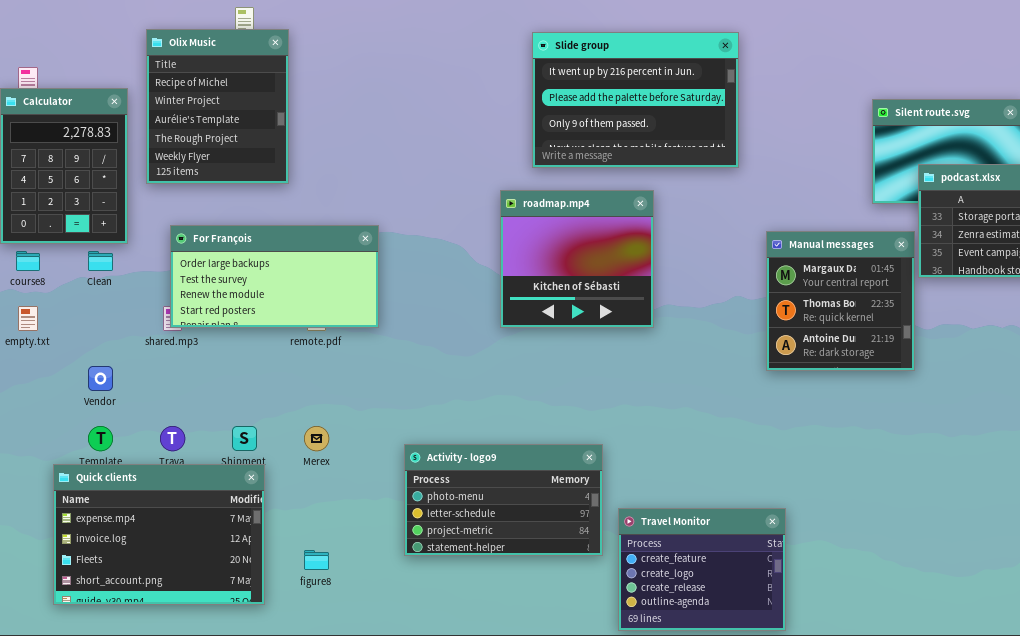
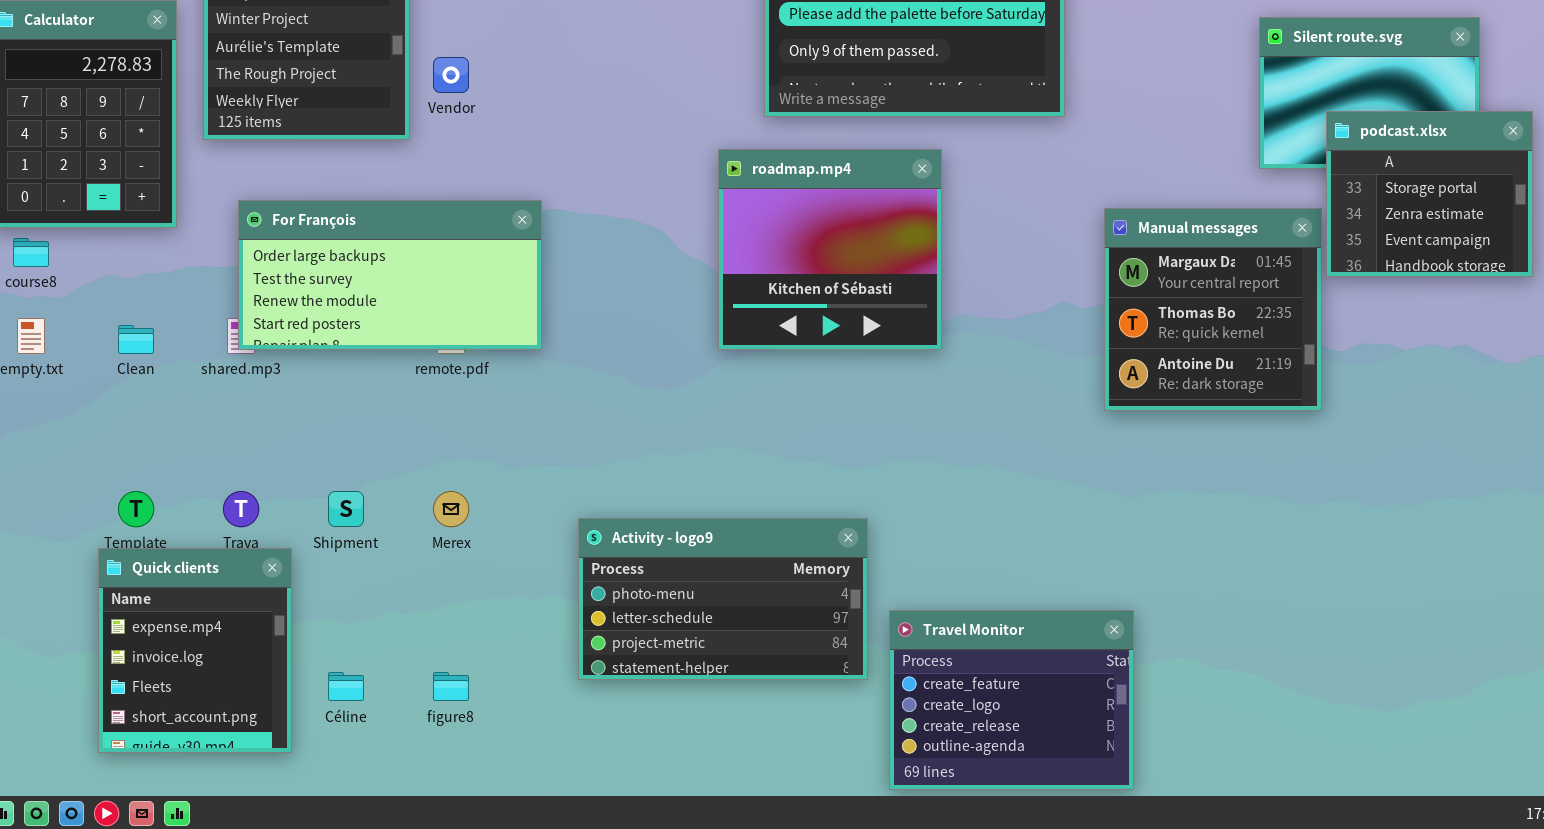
Clean: [88,251,113,271] -> [118,325,154,354], moved
Vendor: [88,366,113,391] -> [433,57,469,93], moved
Quick clients: [53,464,265,605] -> [98,548,292,753], moved, resized

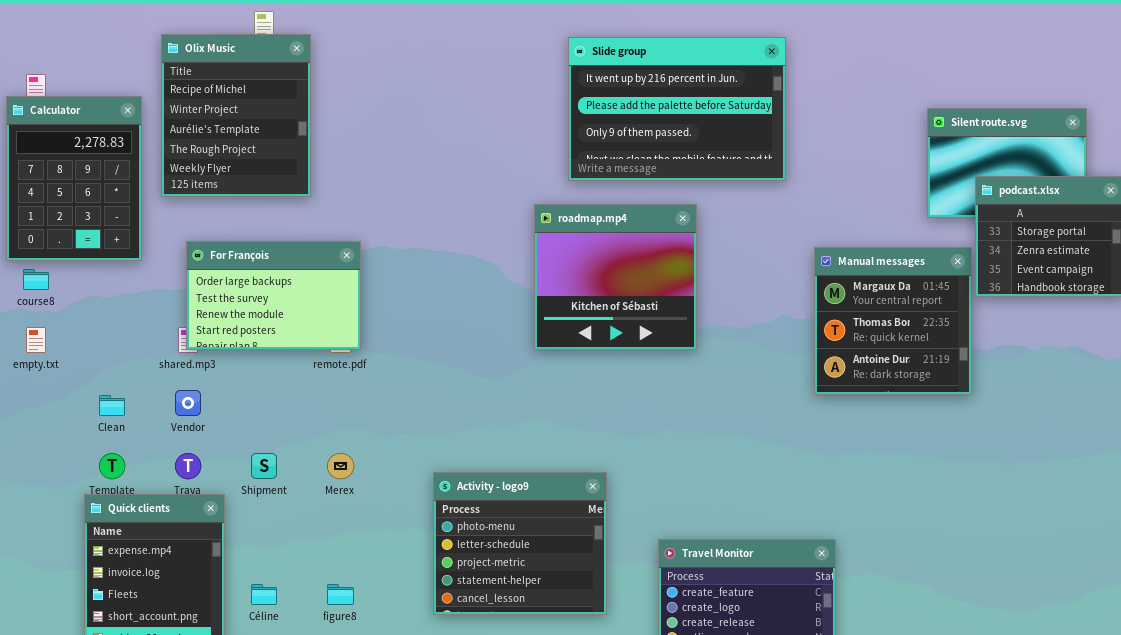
Vendor: [433,57,469,93] -> [175,390,201,416], moved
For François: [238,200,542,350] -> [186,241,361,350], resized
Clean: [118,325,154,354] -> [99,395,125,416], moved
Activity - logo9: [578,518,868,680] -> [433,472,607,615], resized

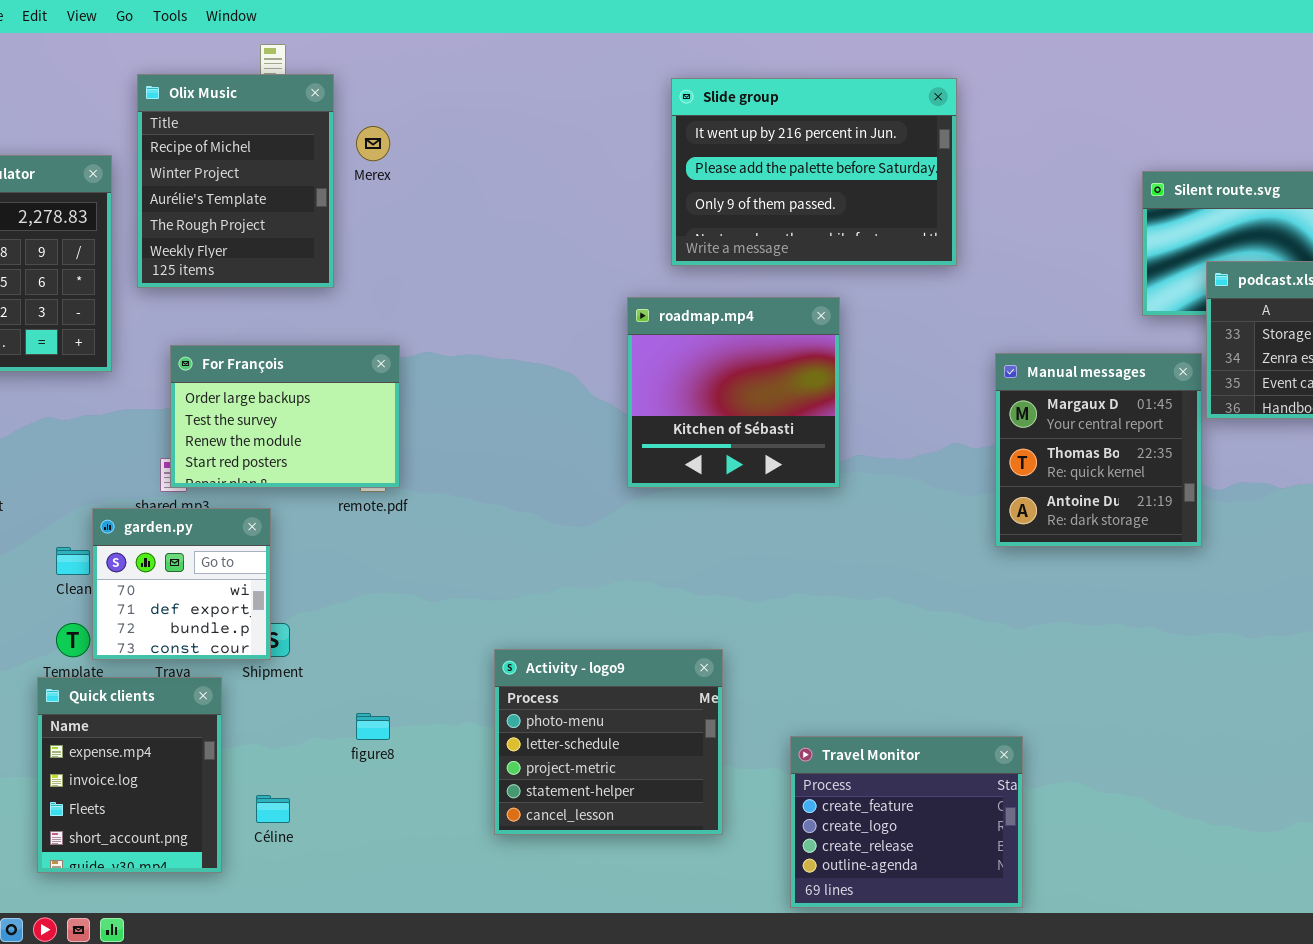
garden.py: none -> [92,508,271,660], opened
Merex: [327,453,354,479] -> [356,126,390,161], moved
figure8: [327,584,354,605] -> [356,713,390,740], moved

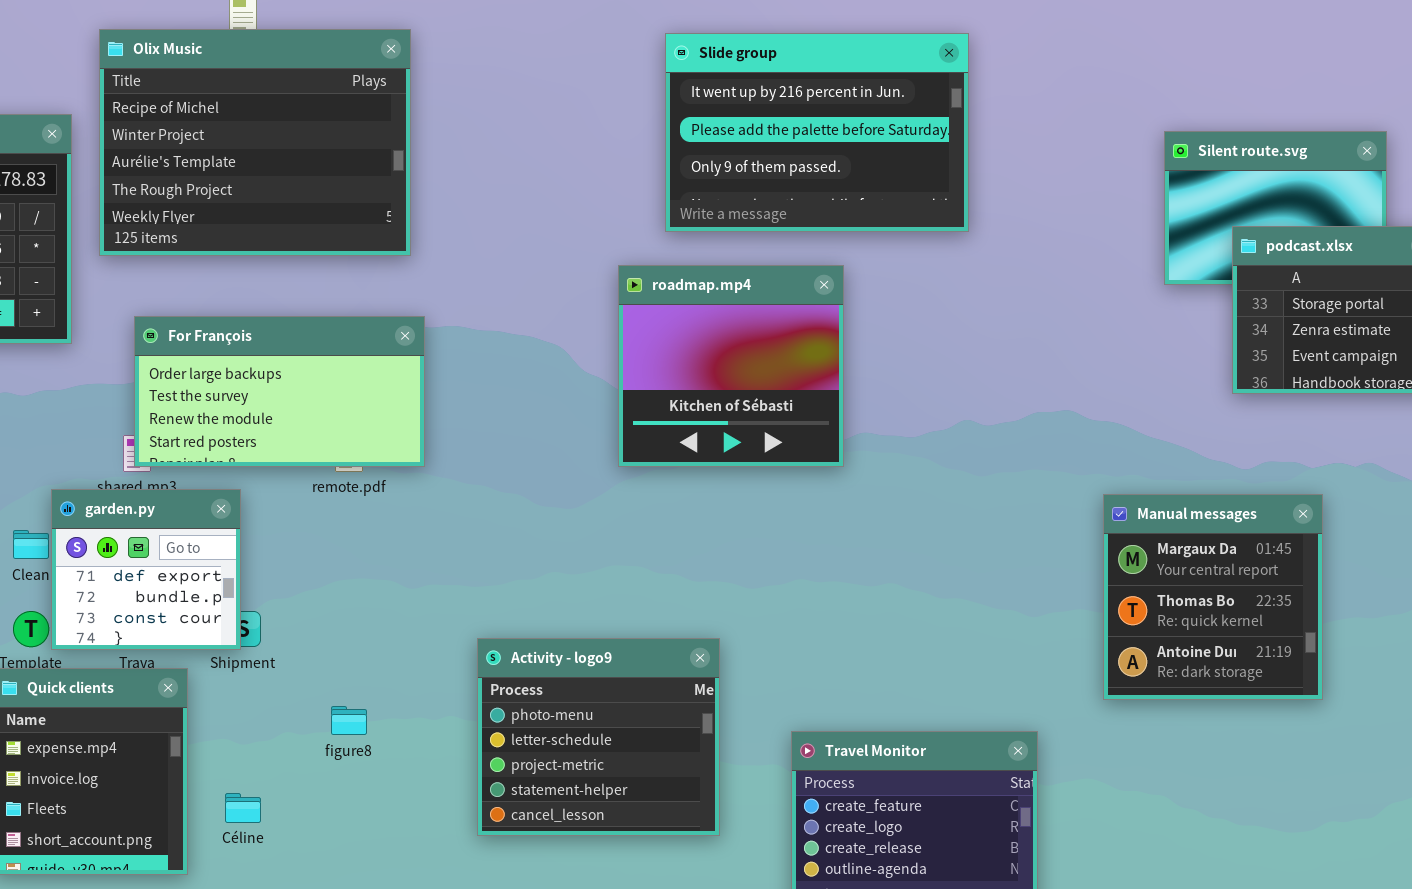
Olix Music: [137,74,334,288] -> [99,29,411,256], resized
For François: [170,345,400,488] -> [134,316,425,467], resized
Manual messages: [995,353,1202,547] -> [1103,494,1323,700], moved
garden.py: [92,508,271,660] -> [51,489,241,650], scrolled down 1 row

